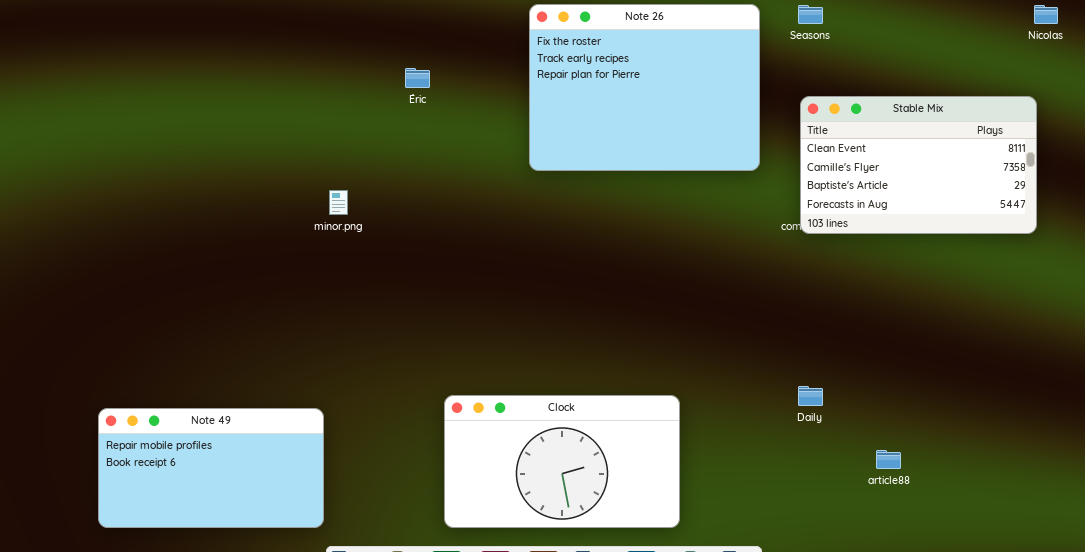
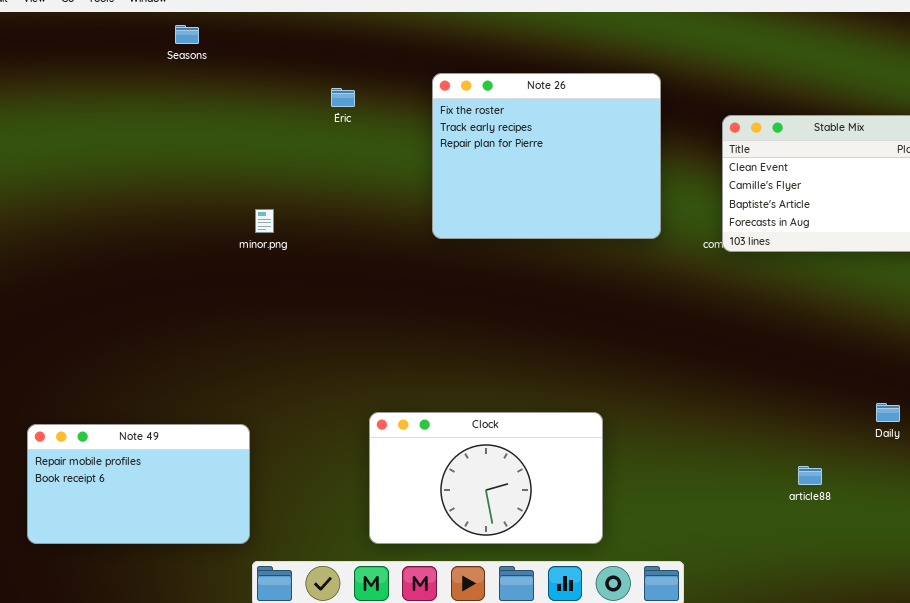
Note 26: [529,4,760,171] -> [432,73,661,239], moved
Seasons: [798,5,823,24] -> [175,25,199,44], moved
Daily: [798,386,823,406] -> [876,403,900,422], moved

